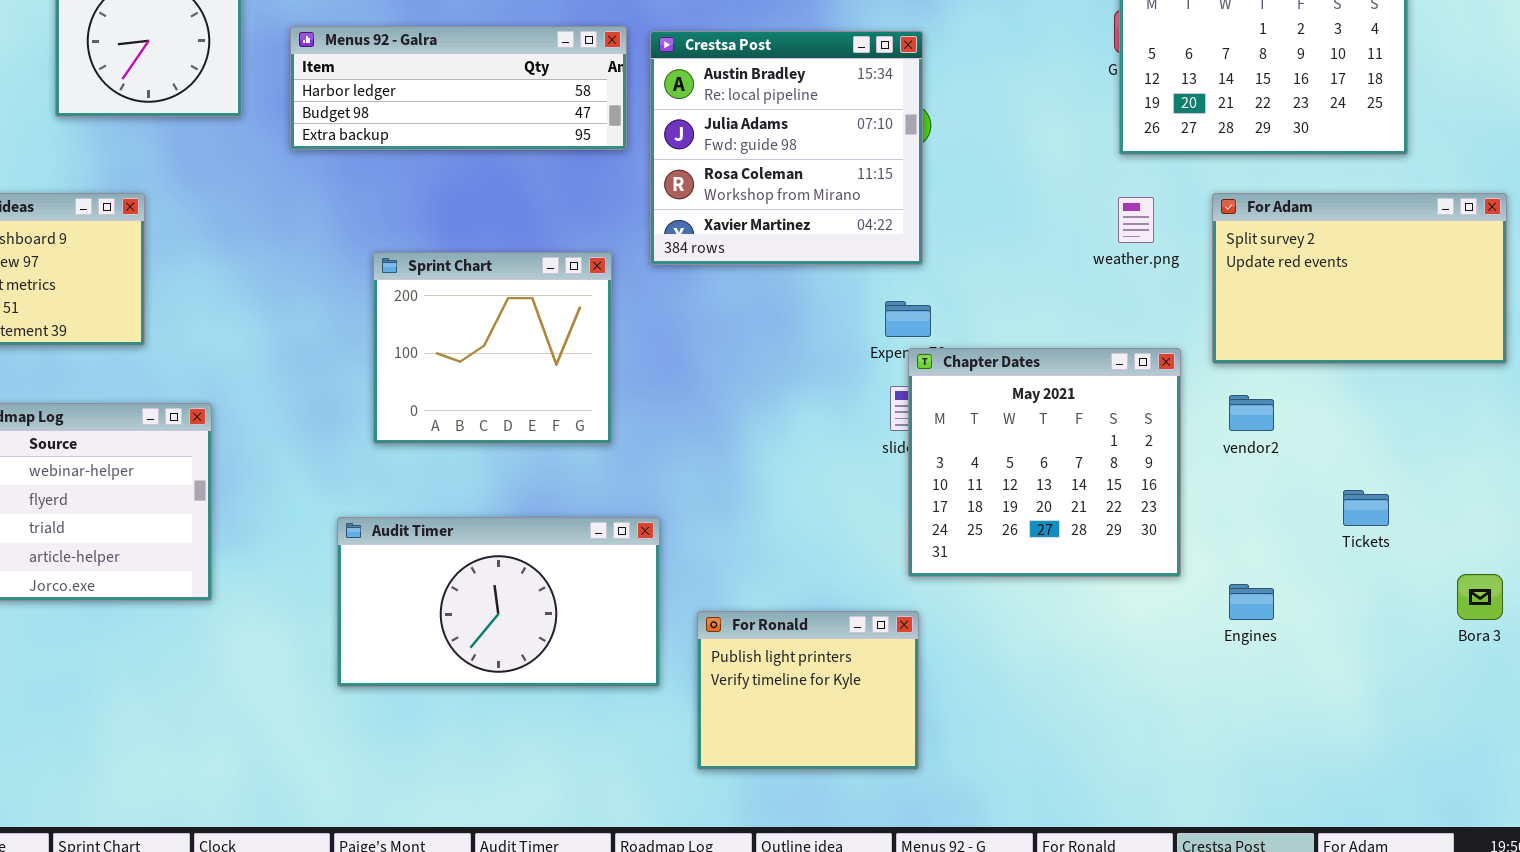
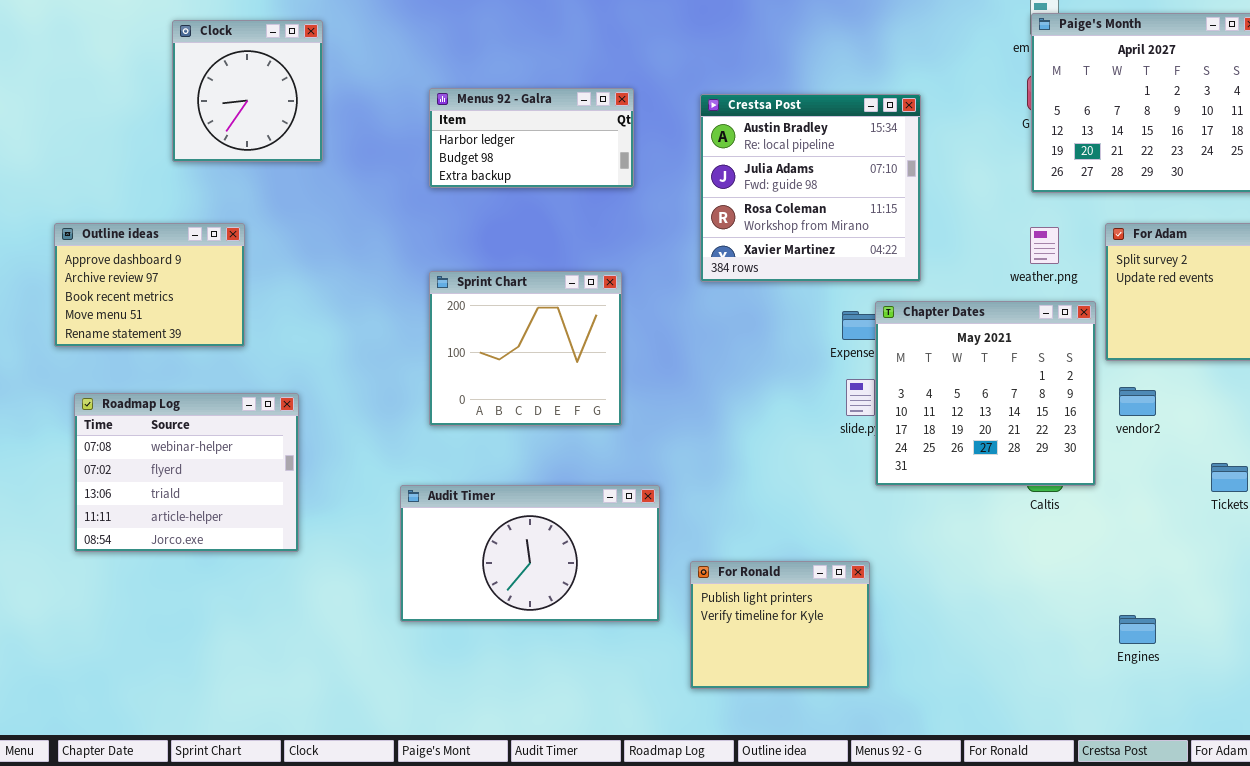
Menus 92 - Galra: [290,26,627,150] -> [429,88,634,188], resized
Crestsa Post: [650,31,923,265] -> [700,94,921,282], moved
Chapter Dates: [908,348,1181,577] -> [875,301,1096,486], moved
Engines: [1229,584,1274,620] -> [1119,615,1156,644], moved

